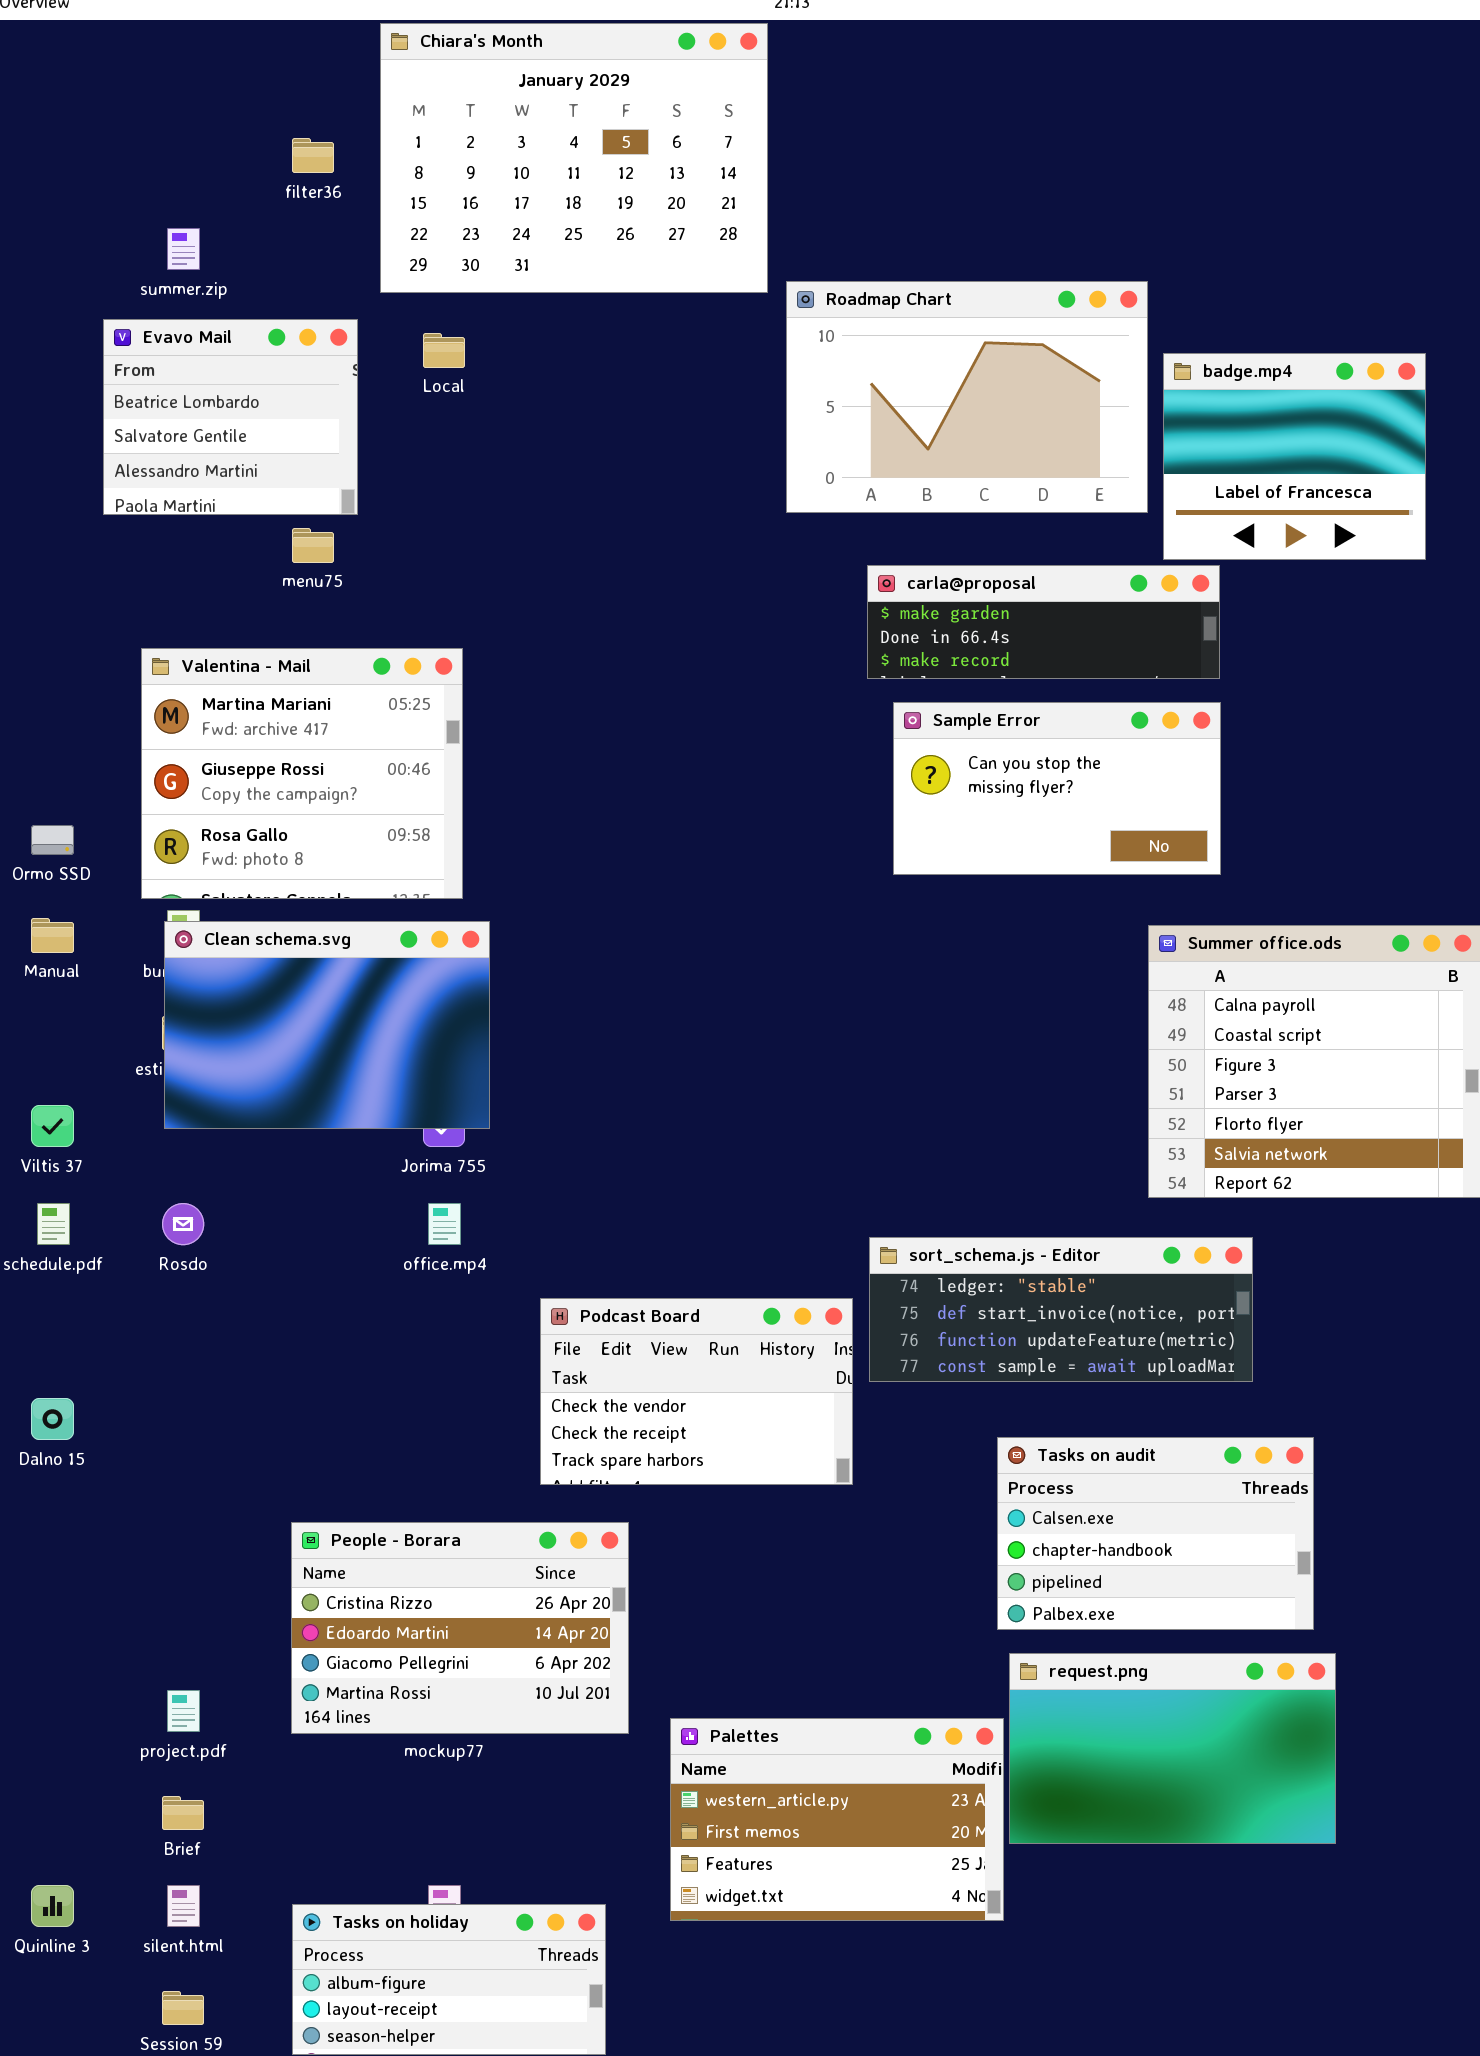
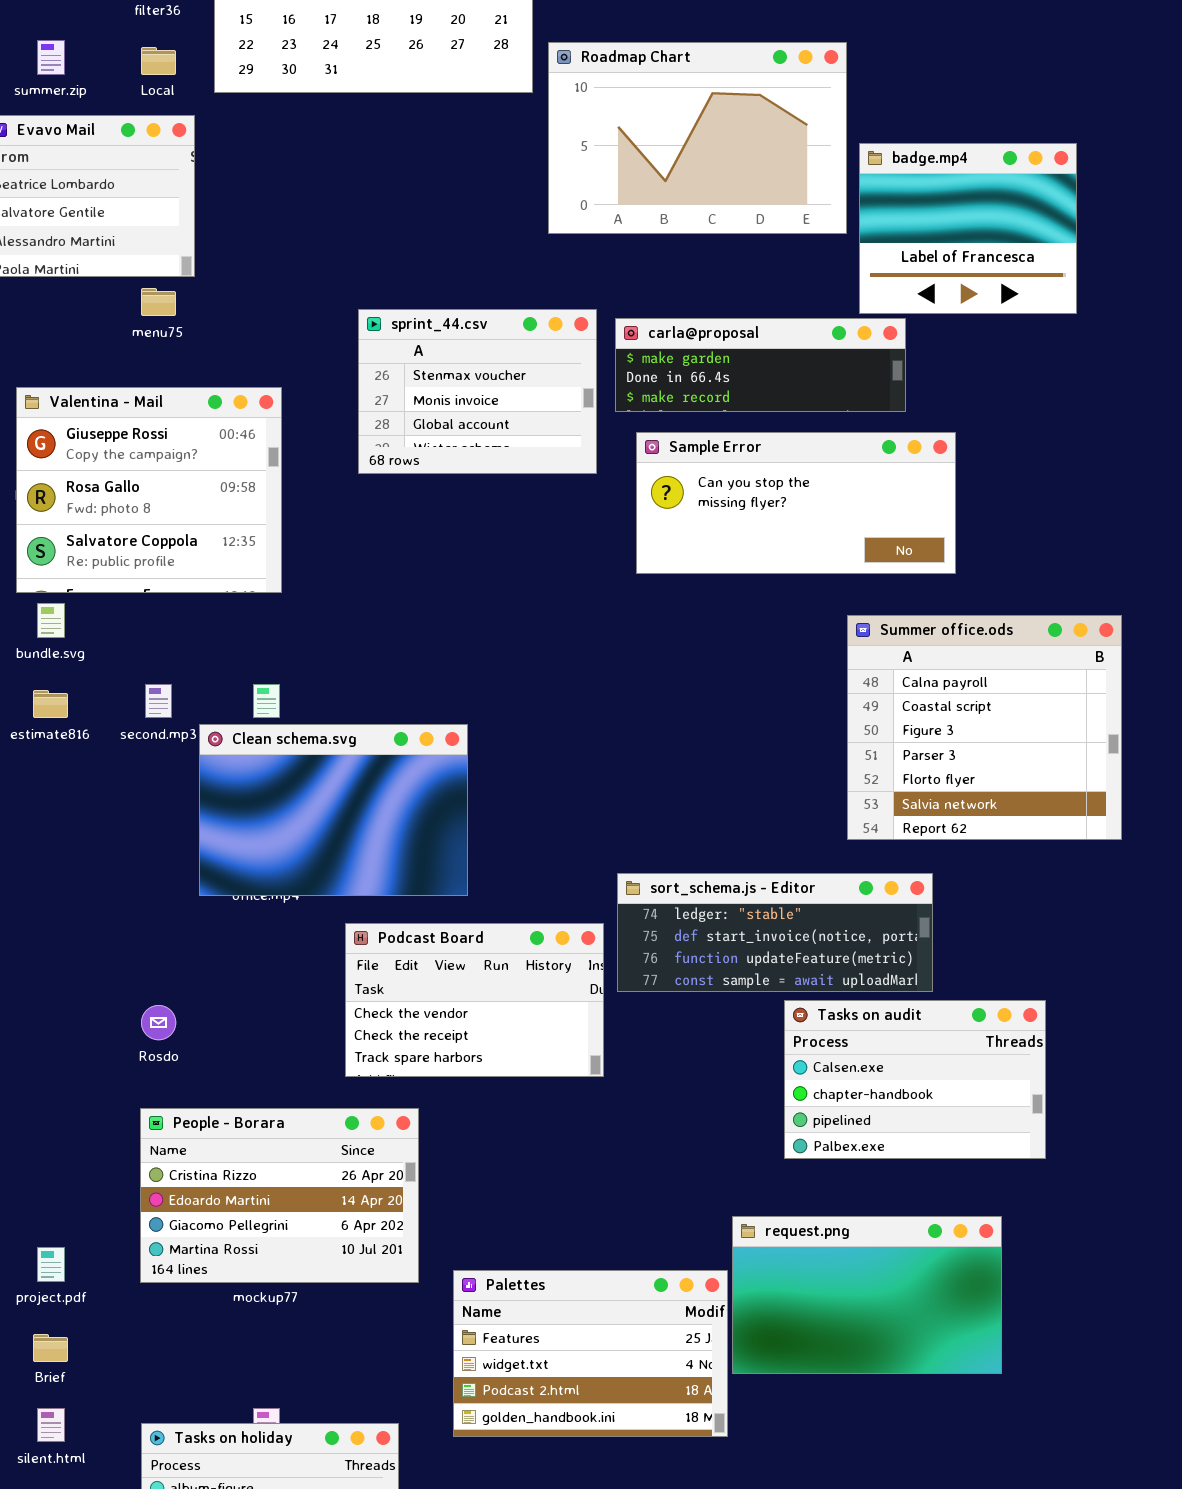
Roadmap Chart: [786,281,1148,513] -> [548,42,847,234], moved
Local: [423,333,465,368] -> [141,47,176,75], moved
sprint_44.csv: none -> [358,309,597,474], opened
Valentina - Mail: [141,648,463,899] -> [16,387,282,593], scrolled down 1 row
Sample Error: [893,702,1221,875] -> [636,432,956,574], resized
Clean schema.svg: [164,921,490,1129] -> [199,724,468,896], moved
Rosdo: [162,1203,204,1245] -> [141,1005,176,1040], moved
Tasks on audit: [997,1437,1314,1630] -> [784,1000,1046,1159], moved
Palettes: [670,1718,1004,1921] -> [453,1270,728,1437], scrolled down 2 rows

